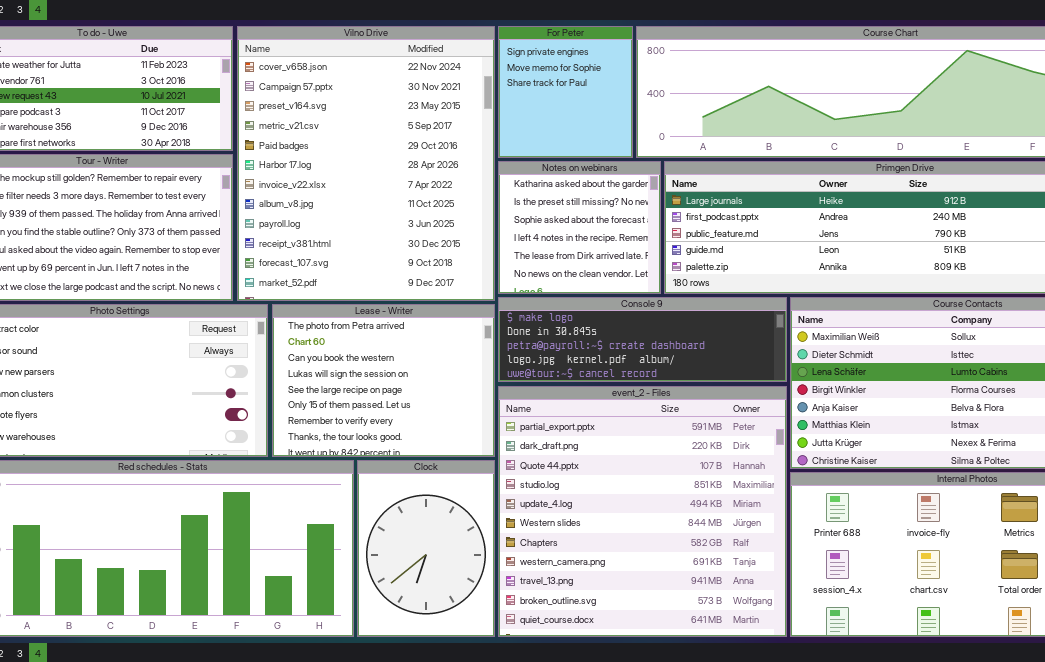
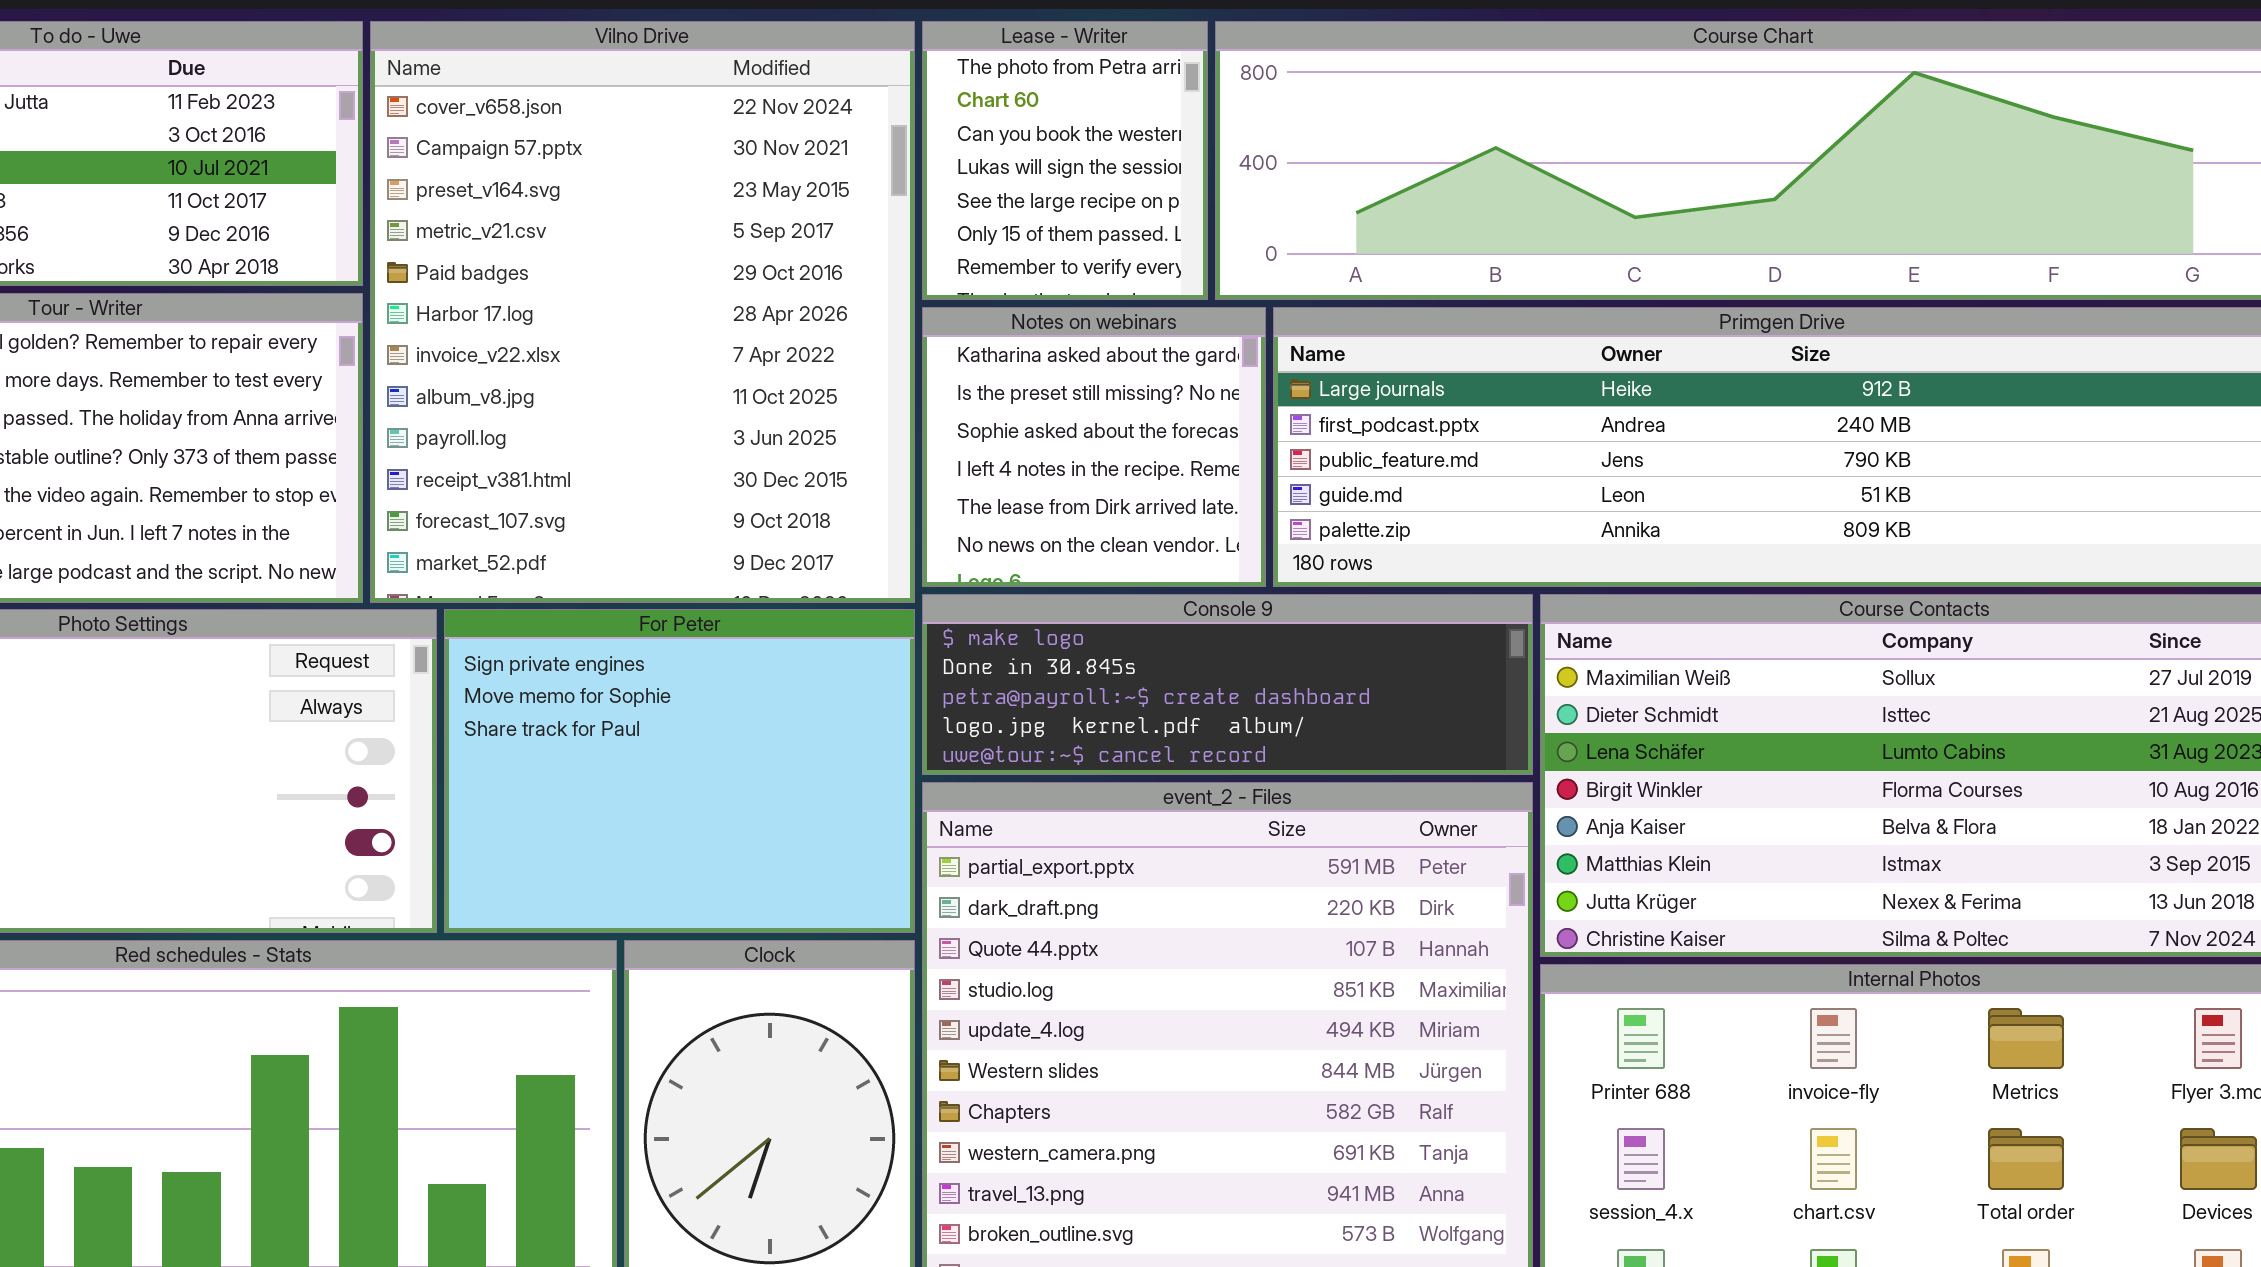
For Peter: [498,26,633,158] -> [444,609,915,933], moved, resized
Lease - Writer: [272,304,495,457] -> [922,21,1208,300], moved, resized

